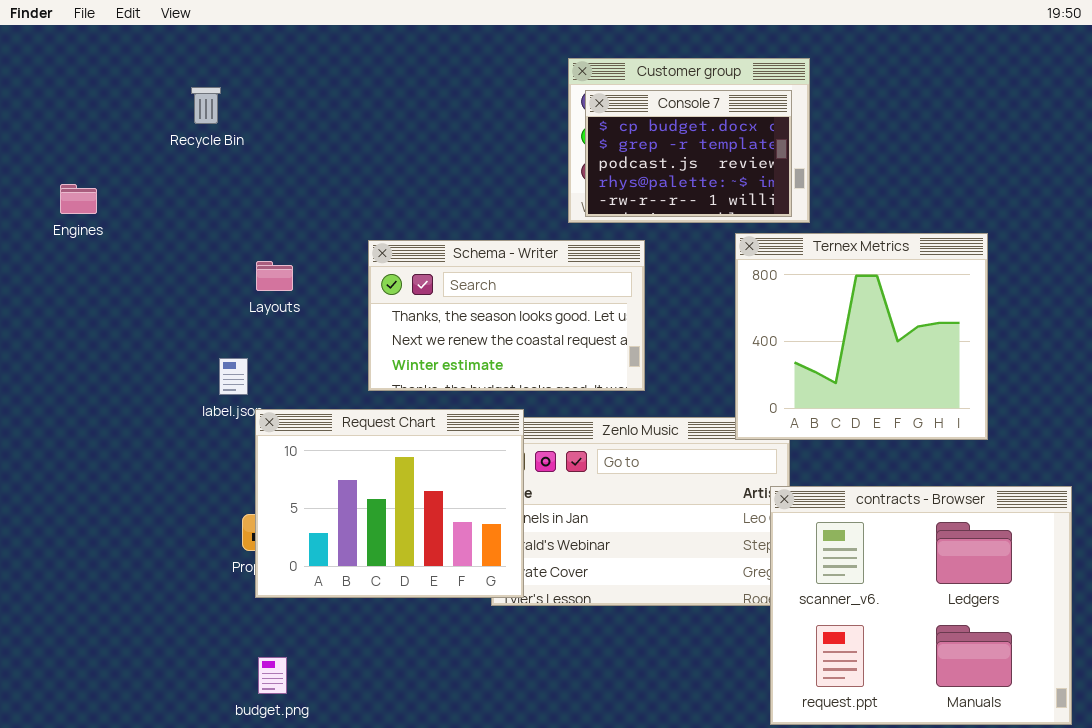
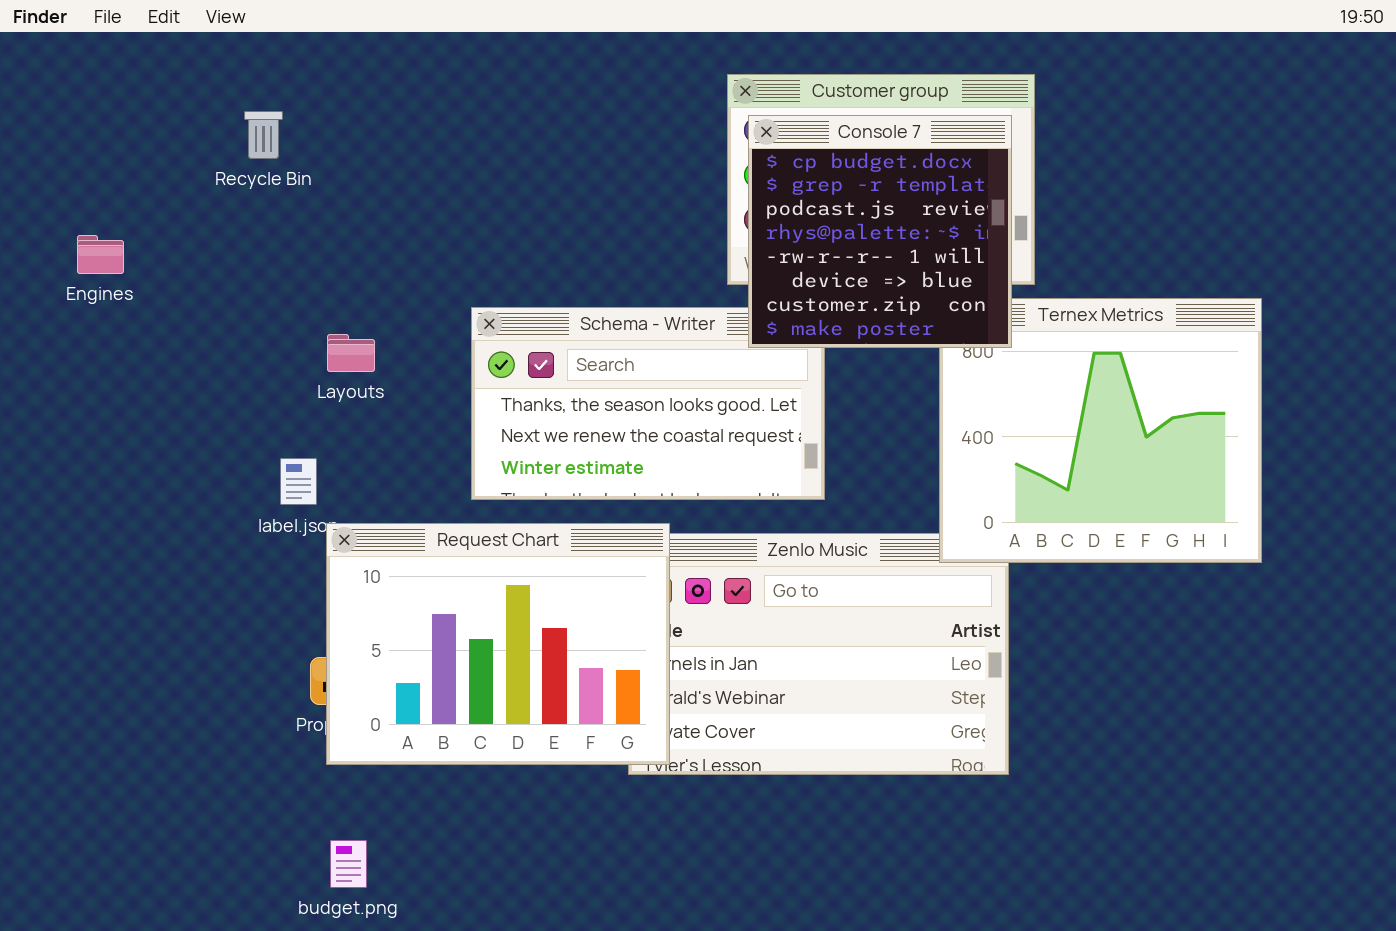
Console 7: [585,90,792,217] -> [748,115,1012,348], resized
contracts - Browser: [770,486,1072,725] -> none, closed

